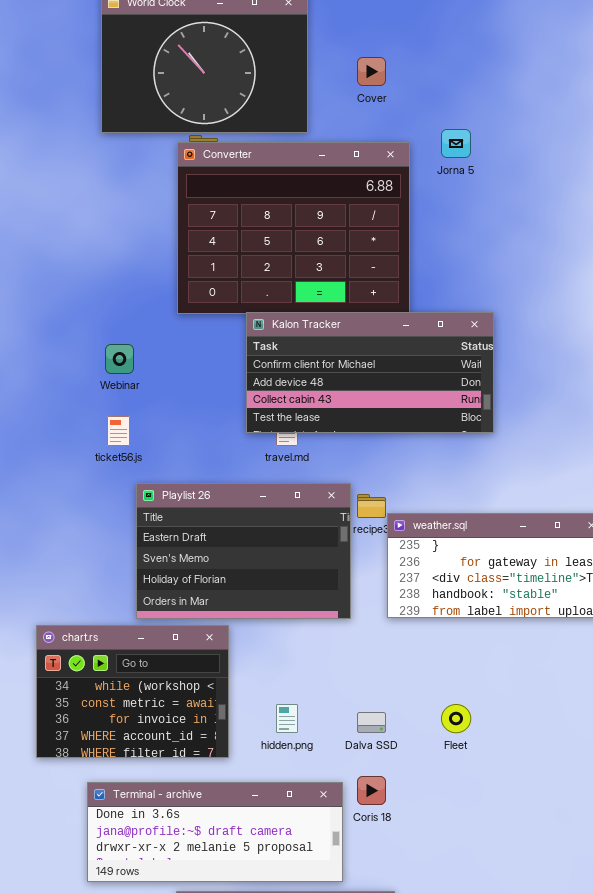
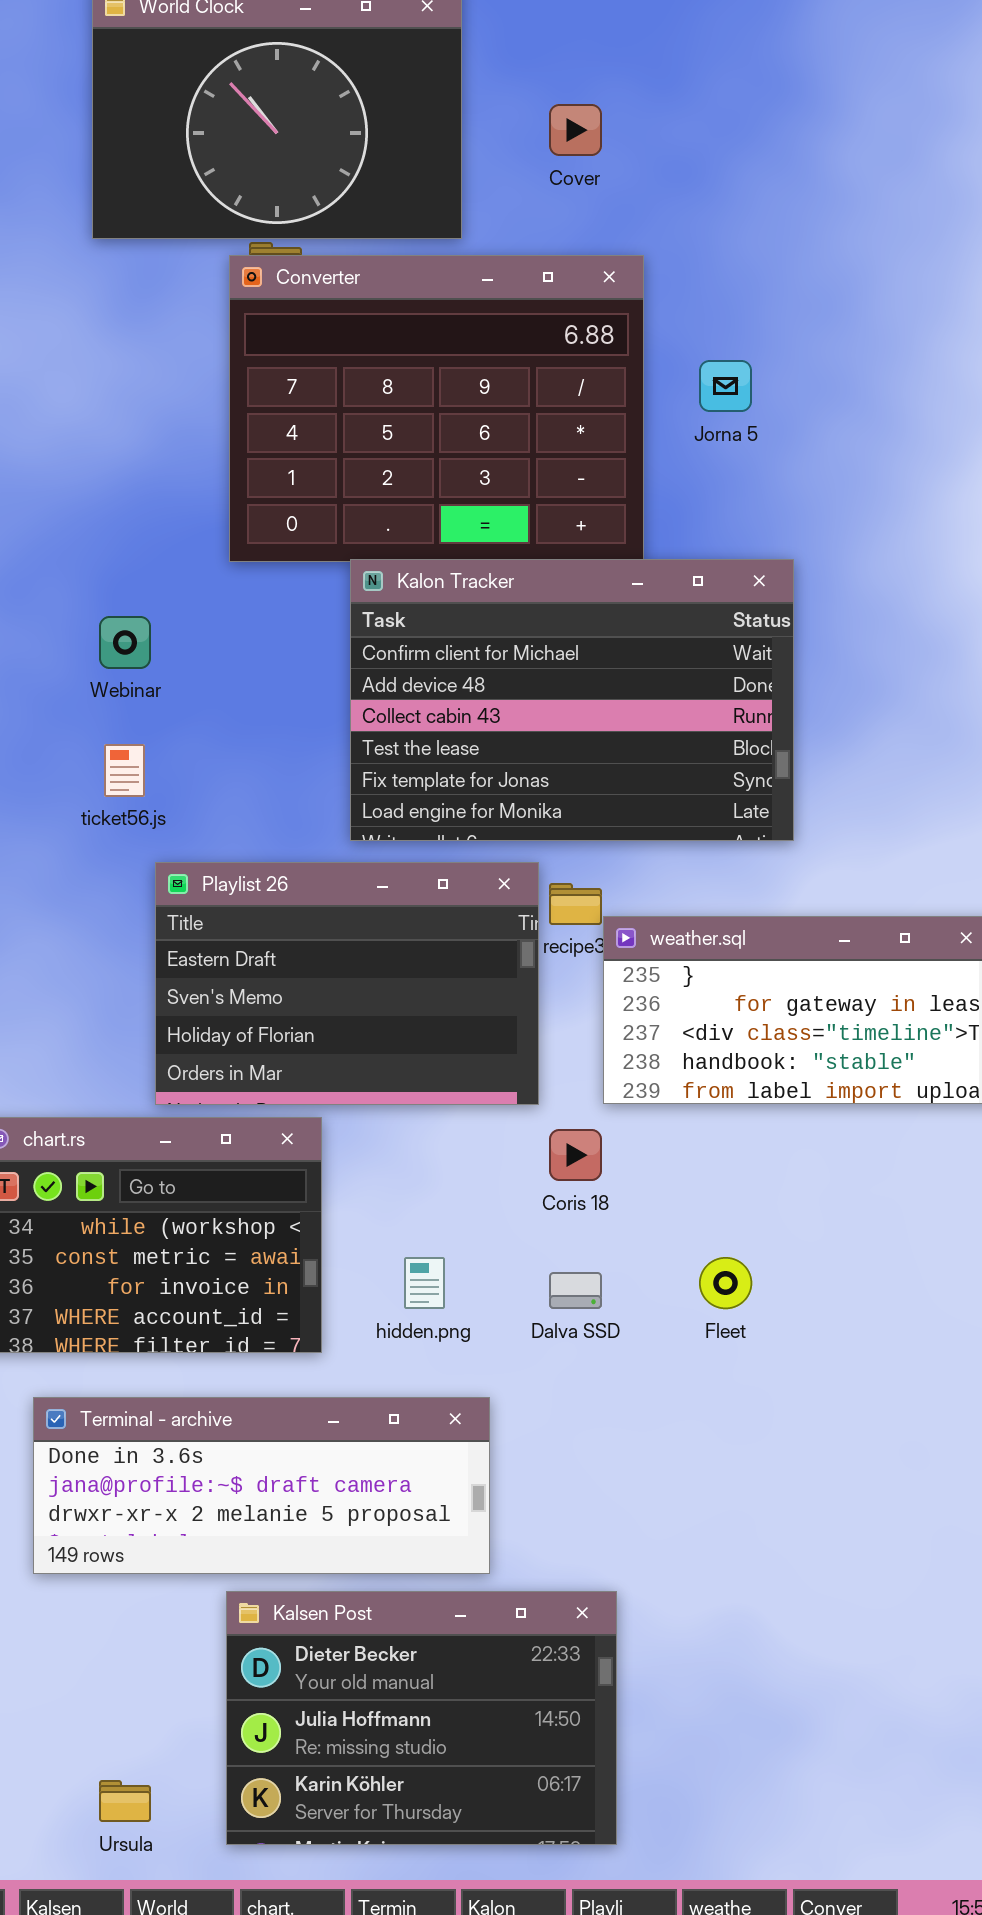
Jorna 5: [441,129,471,158] -> [699,360,752,412], moved
Kalon Tracker: [246,312,494,433] -> [350,559,794,841], resized
Coris 18: [357,776,386,805] -> [549,1129,602,1181], moved
Terminal - archive: [87,782,343,882] -> [33,1397,490,1574], moved

